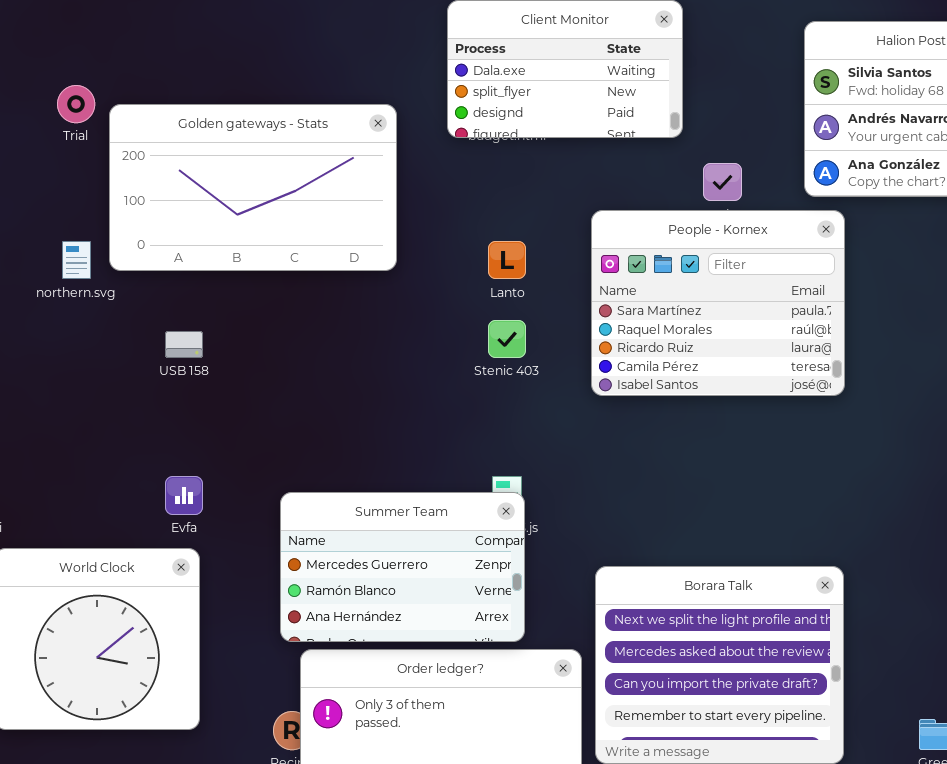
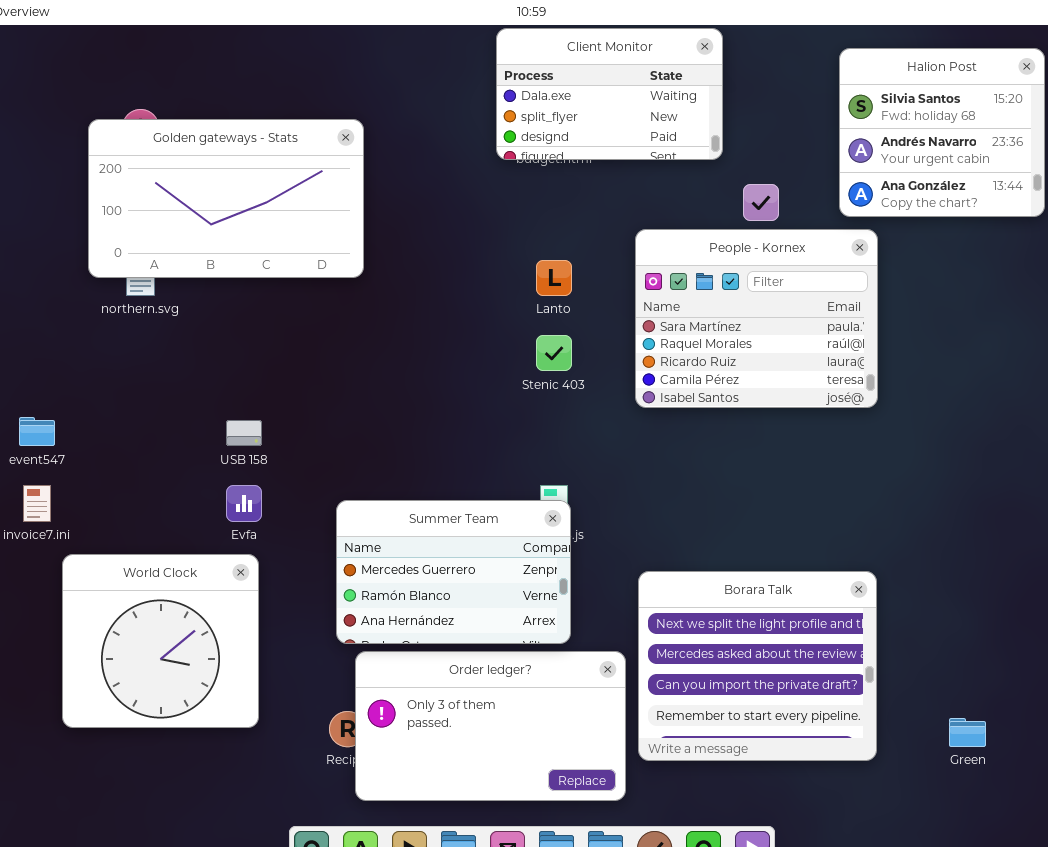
Golden gateways - Stats: [109,104,397,271] -> [88,119,364,278], moved
USB 158: [165,331,203,358] -> [226,420,262,446], moved

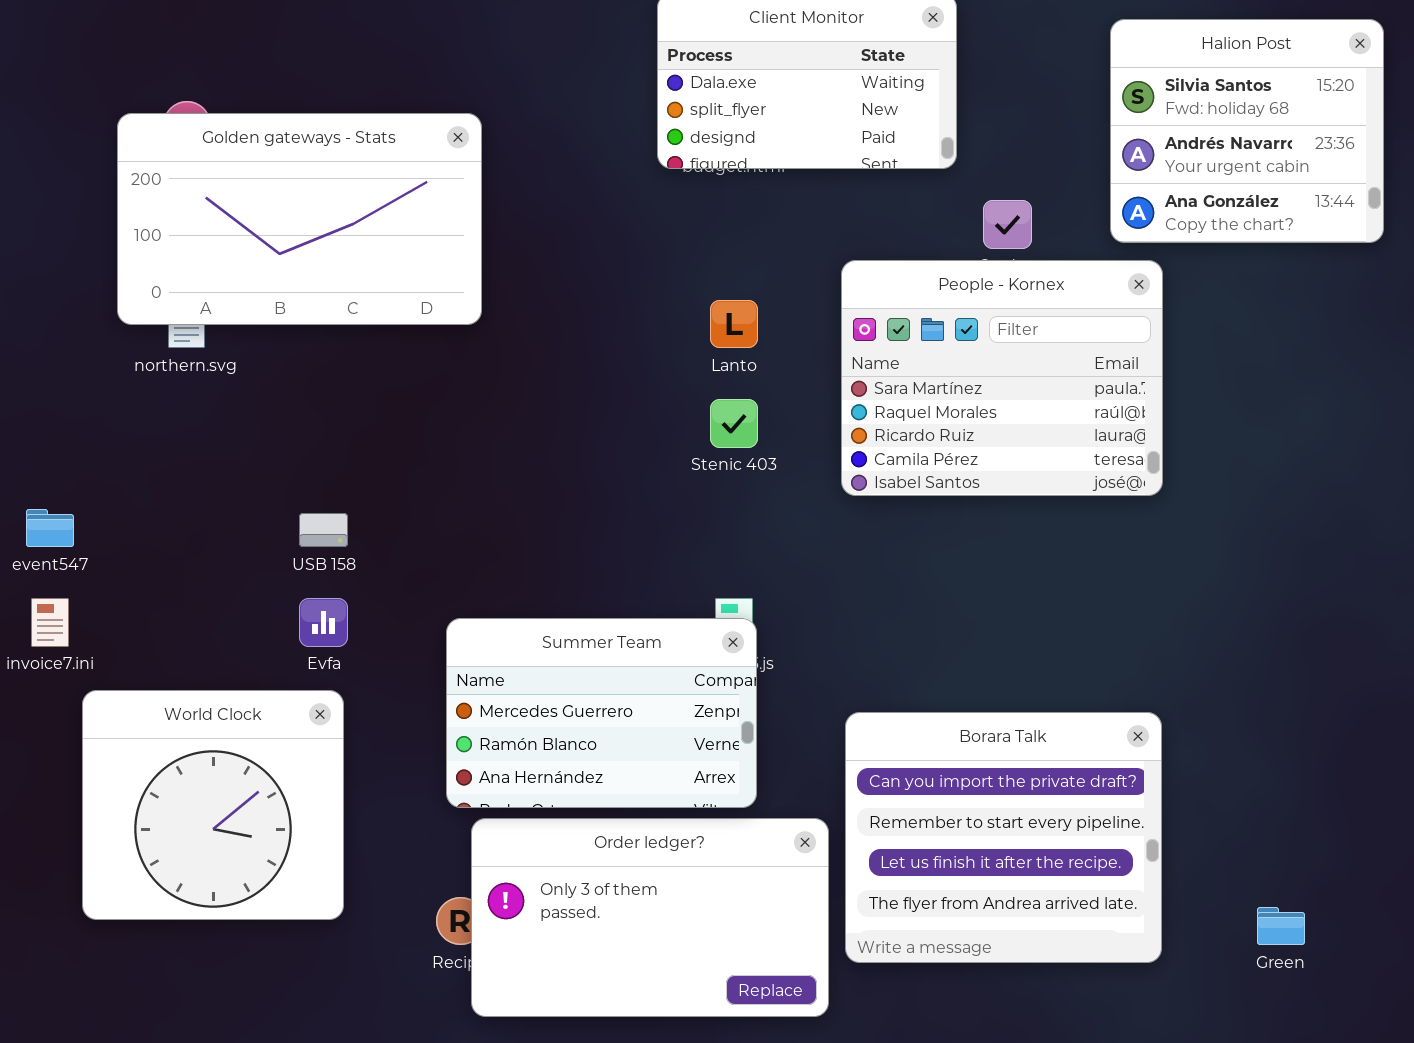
Borara Talk: [638,571,877,761] -> [845,712,1162,963], scrolled down 2 rows

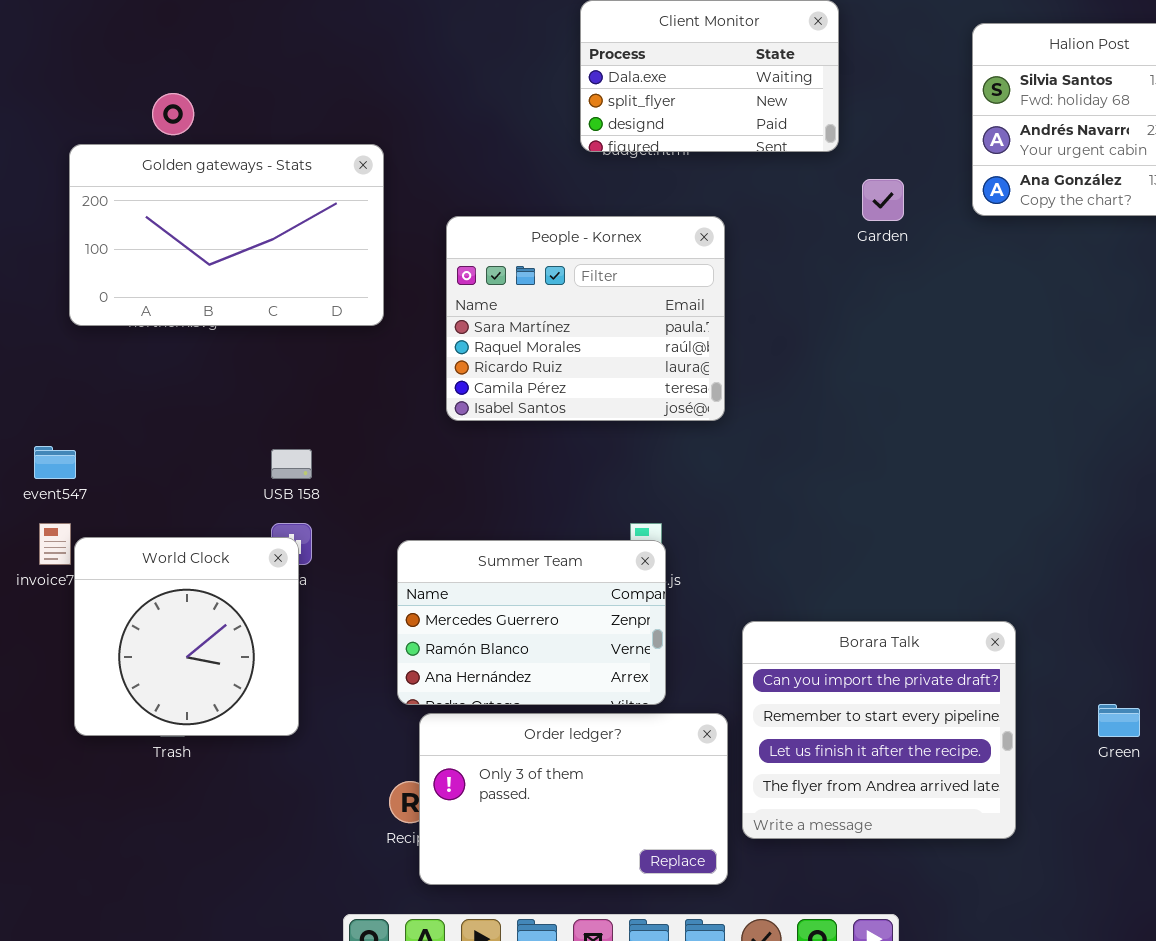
Golden gateways - Stats: [117,113,482,325] -> [69,144,384,326], moved
People - Kornex: [841,260,1163,496] -> [446,216,725,421], moved
World Clock: [82,690,344,920] -> [74,537,299,736], moved
Green: [1257,907,1305,945] -> [1098,704,1140,737], moved

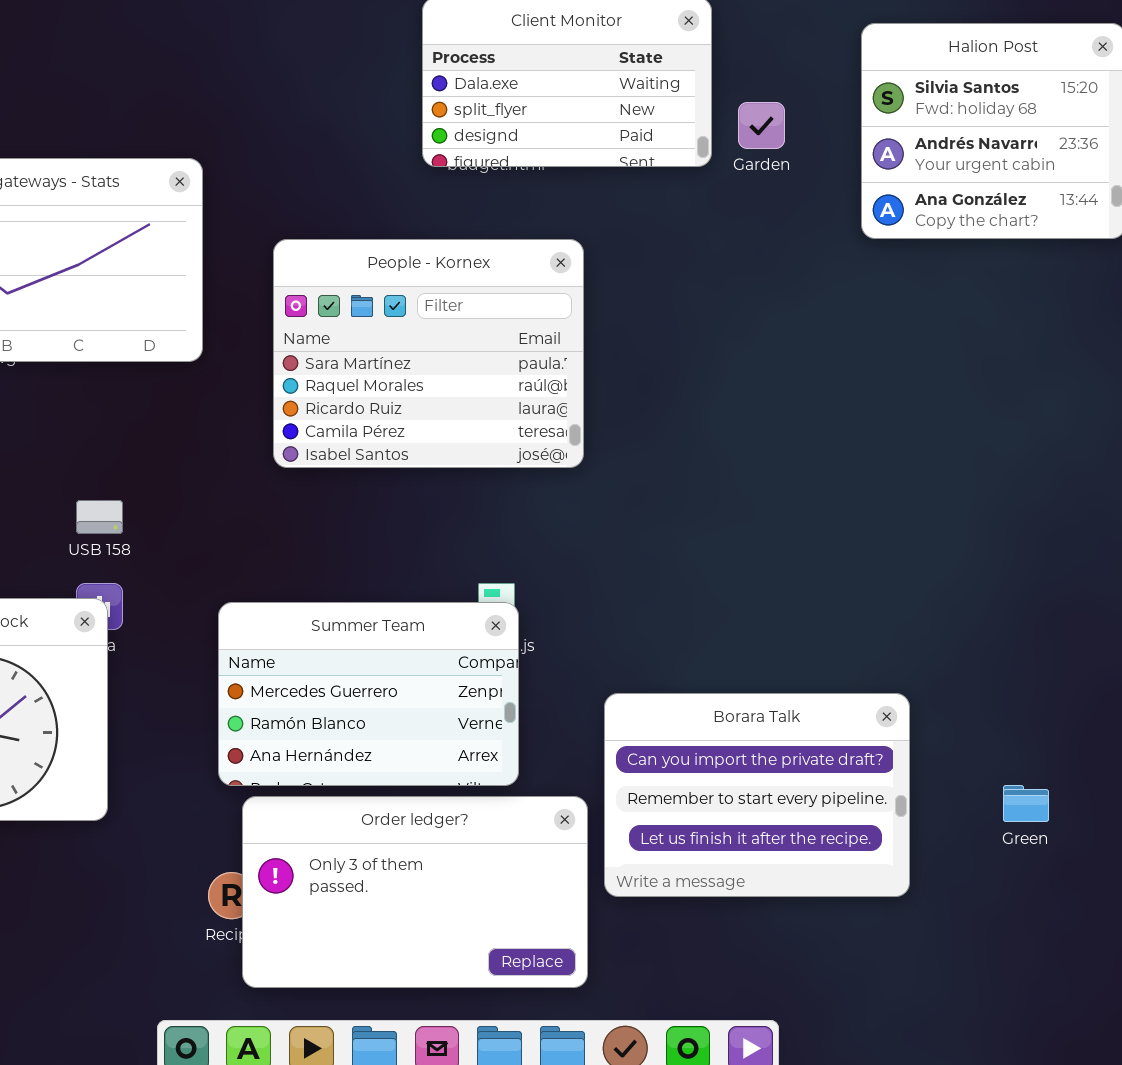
Garden: [862,179,904,221] -> [738,102,785,149], moved
Borara Talk: [742,621,1016,839] -> [604,693,910,897], resized

